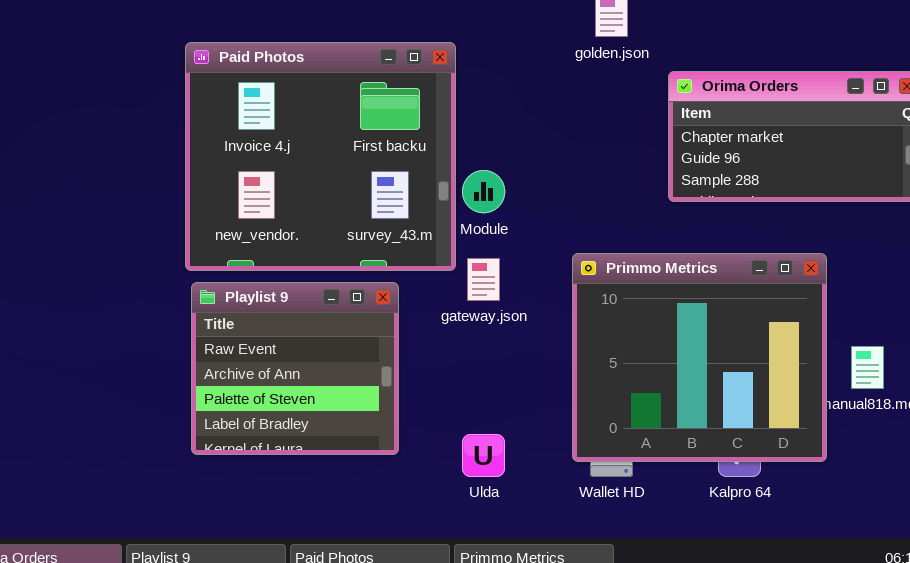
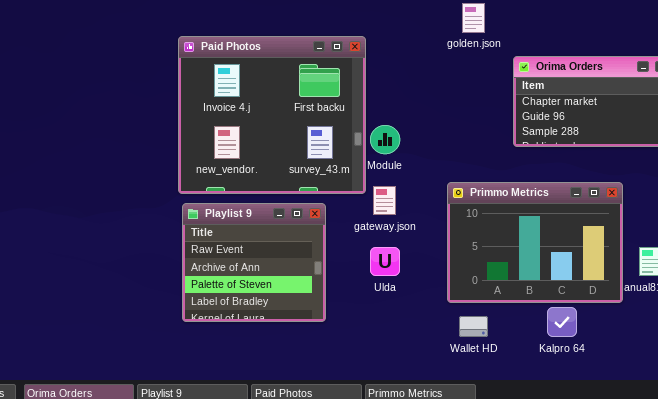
Primmo Metrics: [572,253,827,462] -> [447,182,623,303], resized
Ulda: [462,434,505,477] -> [370,247,400,276], moved

